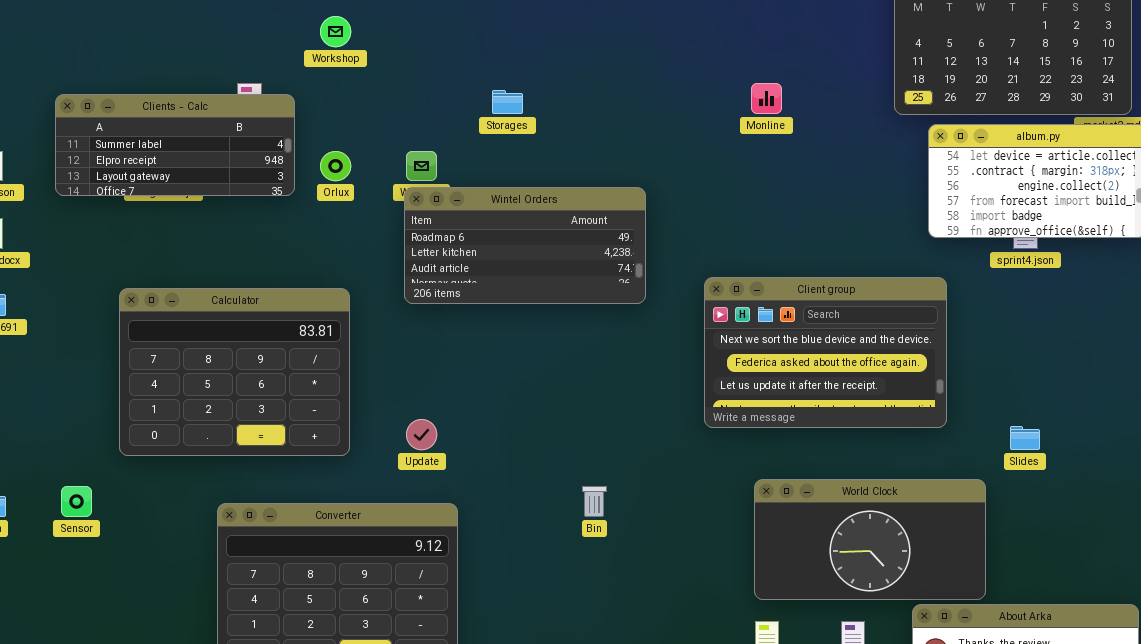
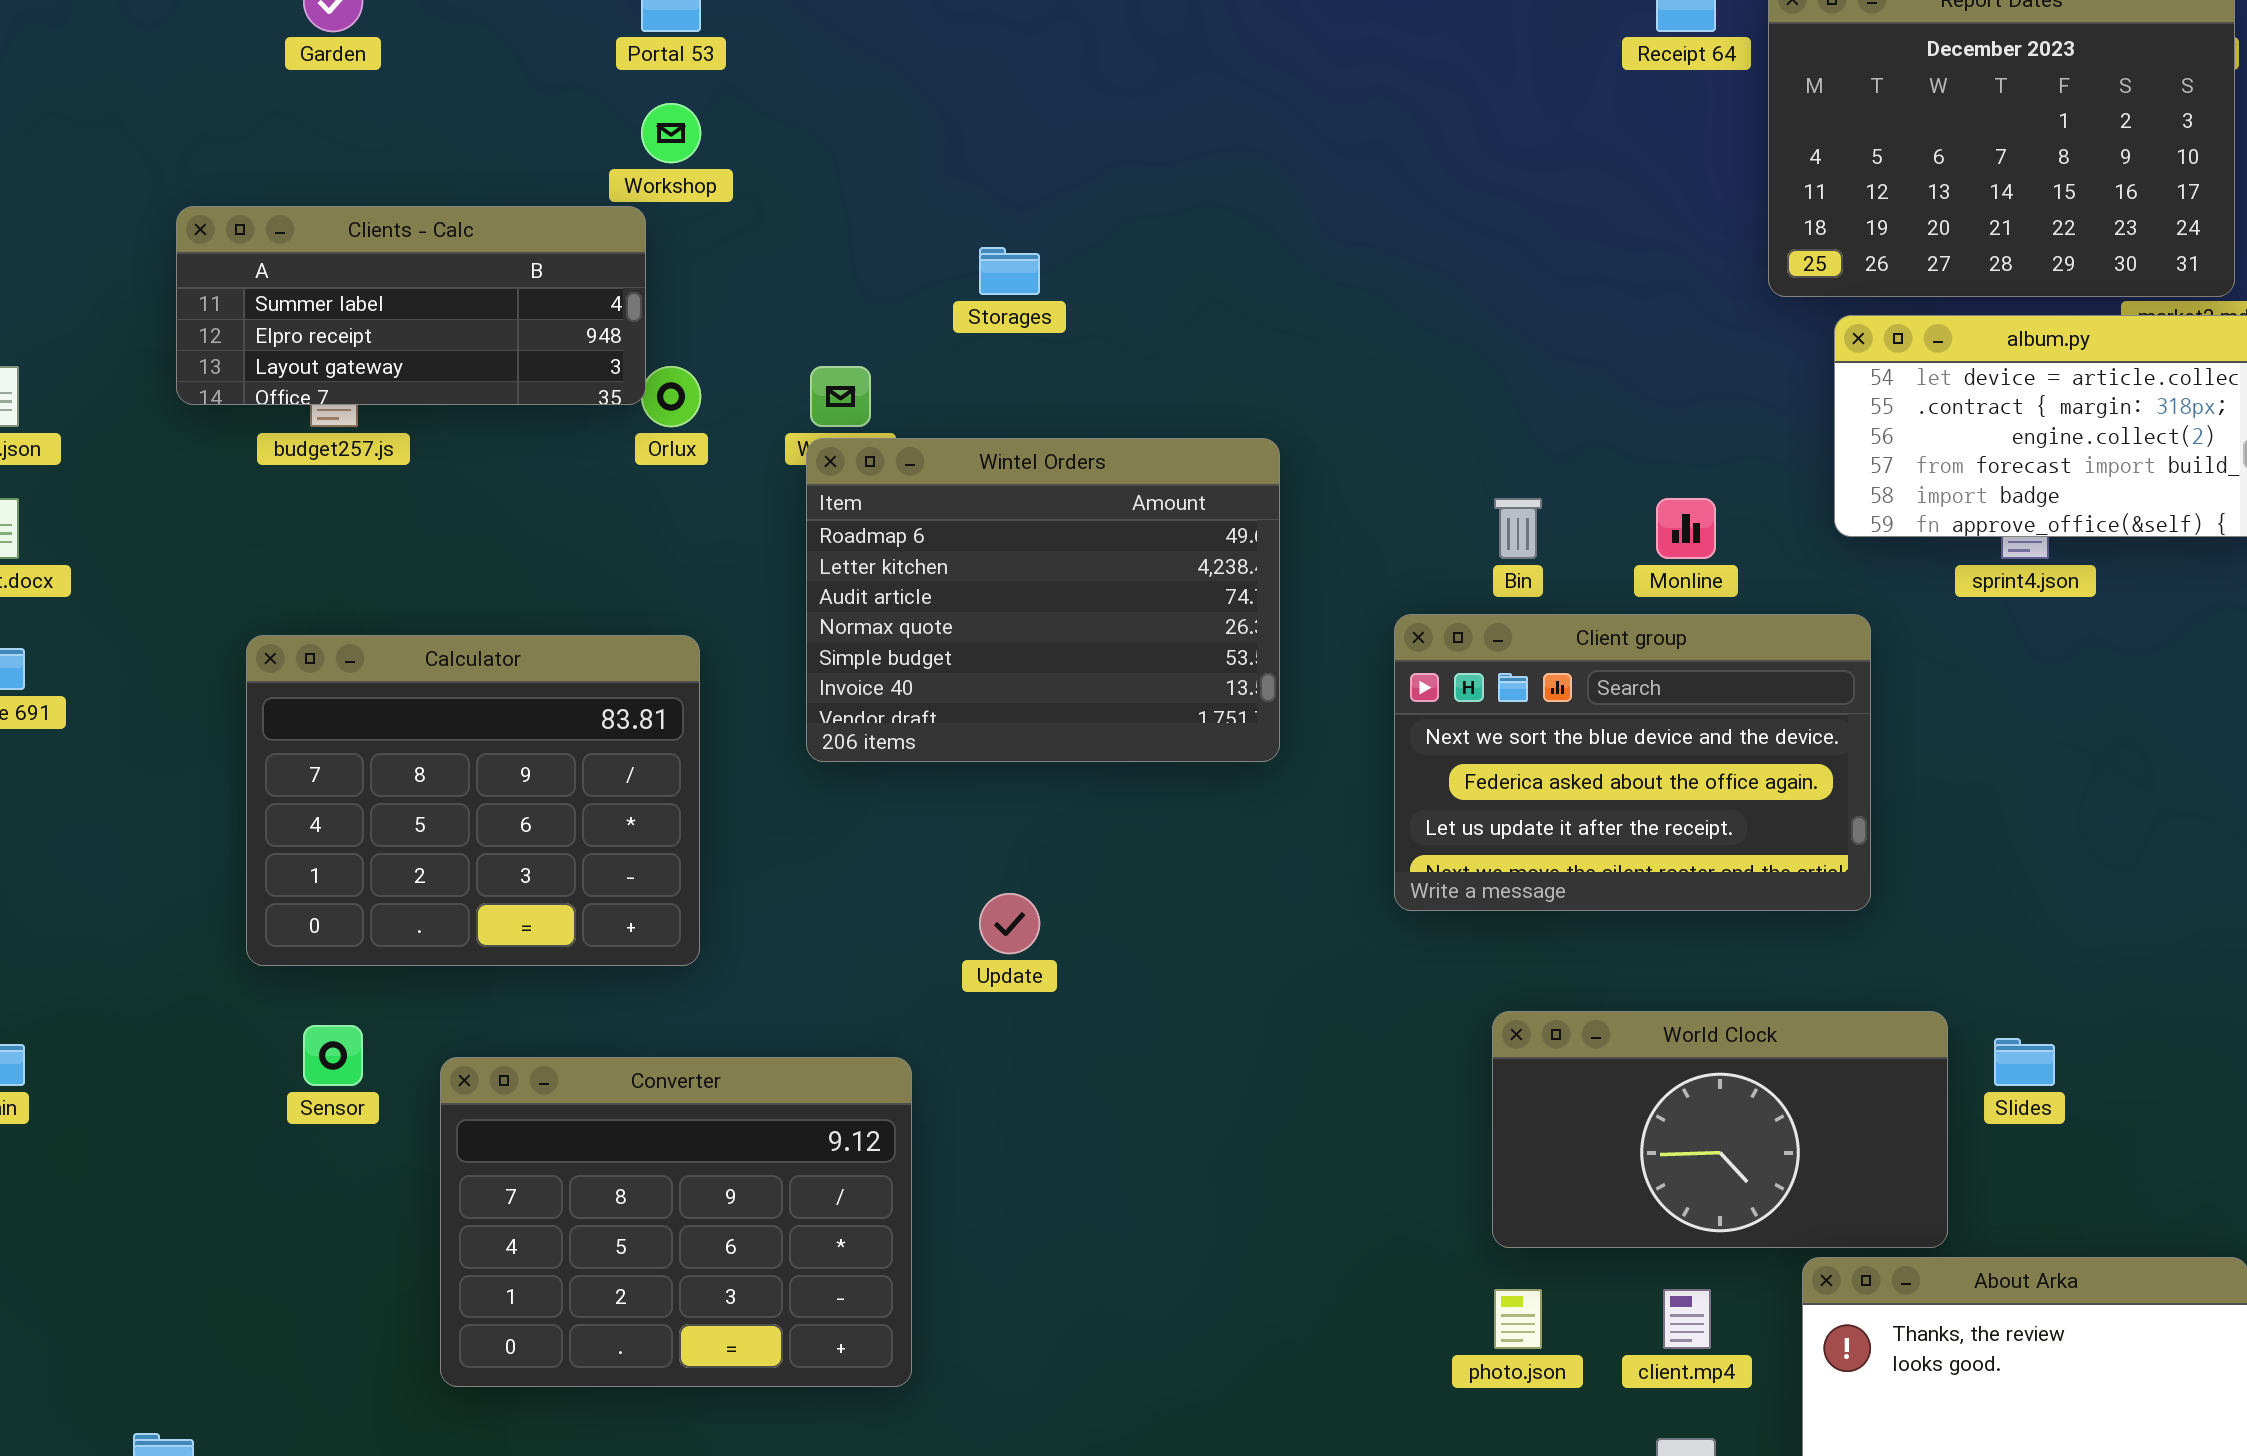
Monline: [751,83,782,114] -> [1656,498,1716,559], moved
Clients - Calc: [55,94,295,196] -> [176,206,646,405], moved
Wintel Orders: [404,187,646,304] -> [806,438,1280,762], resized
Update: [406,419,437,450] -> [979,893,1040,954], moved
Slides: [1010,426,1040,450] -> [1994,1038,2055,1086], moved
Sensor: [61,486,92,517] -> [303,1025,363,1086], moved
Bin: [582,486,607,517] -> [1494,498,1542,559], moved

